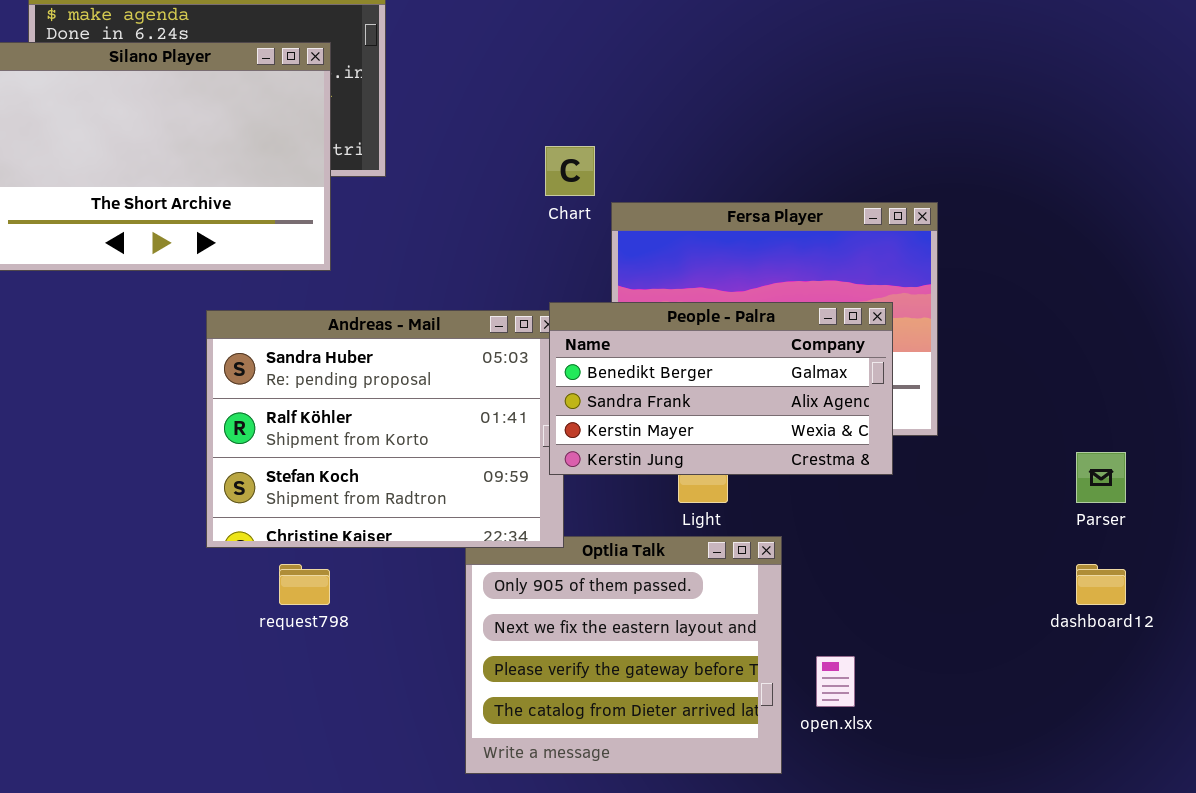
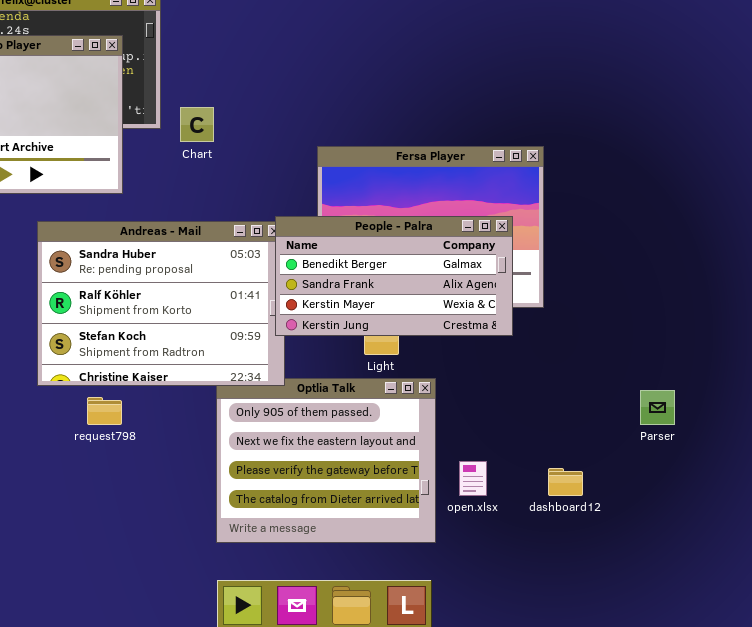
Chart: [545,146,595,196] -> [180,107,214,142], moved
Parser: [1076,452,1126,503] -> [640,390,675,425], moved
dashboard12: [1076,564,1126,605] -> [548,468,583,496], moved

